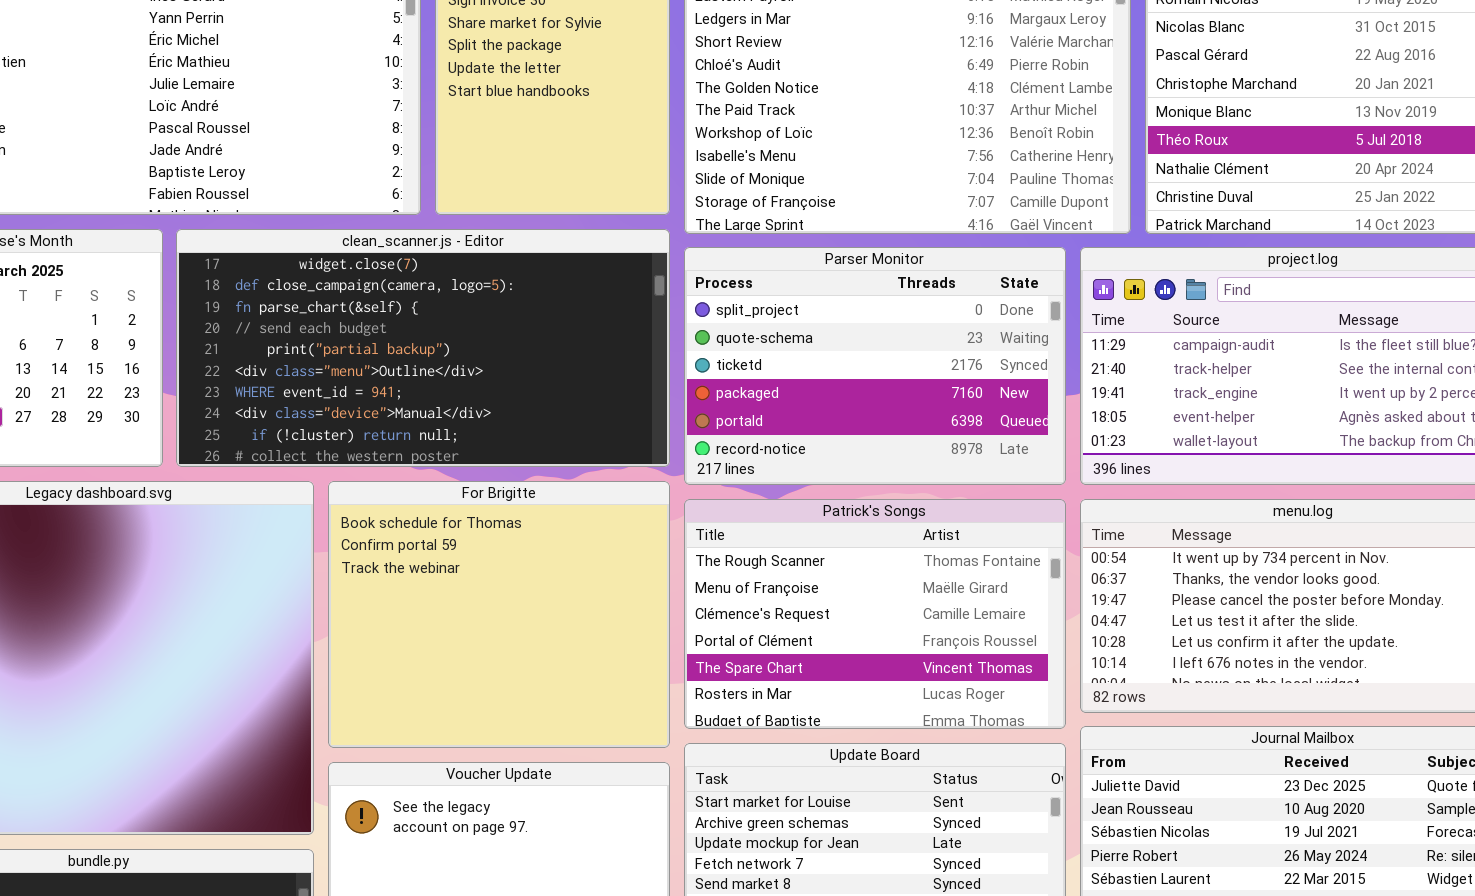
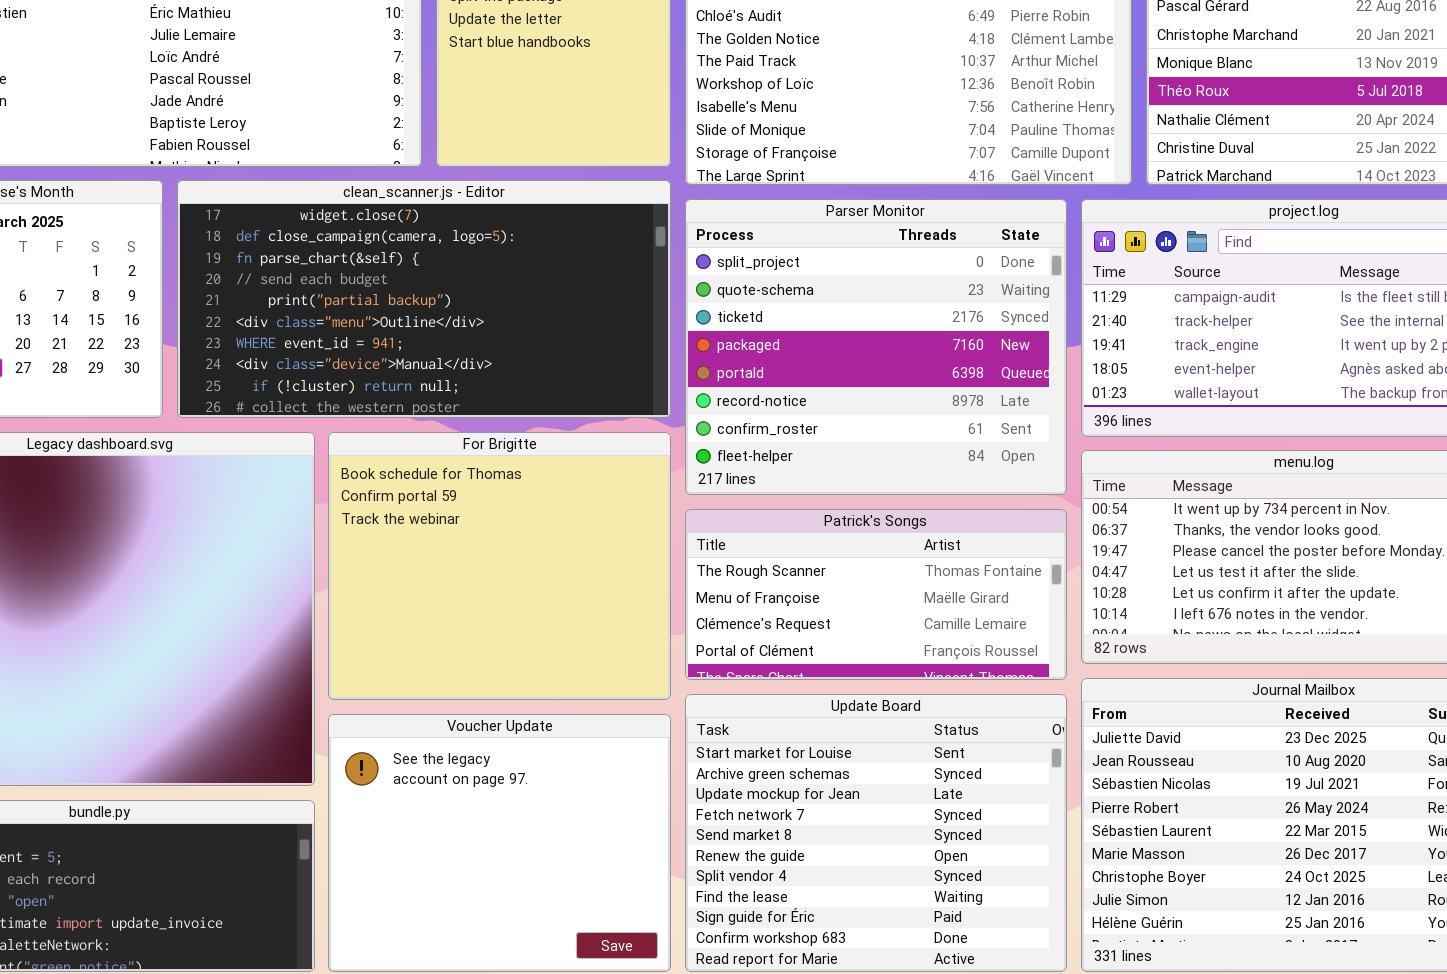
Parser Monitor: [684,247,1066,485] -> [685,199,1067,495], resized
Patrick's Songs: [684,499,1066,729] -> [685,509,1067,680], resized

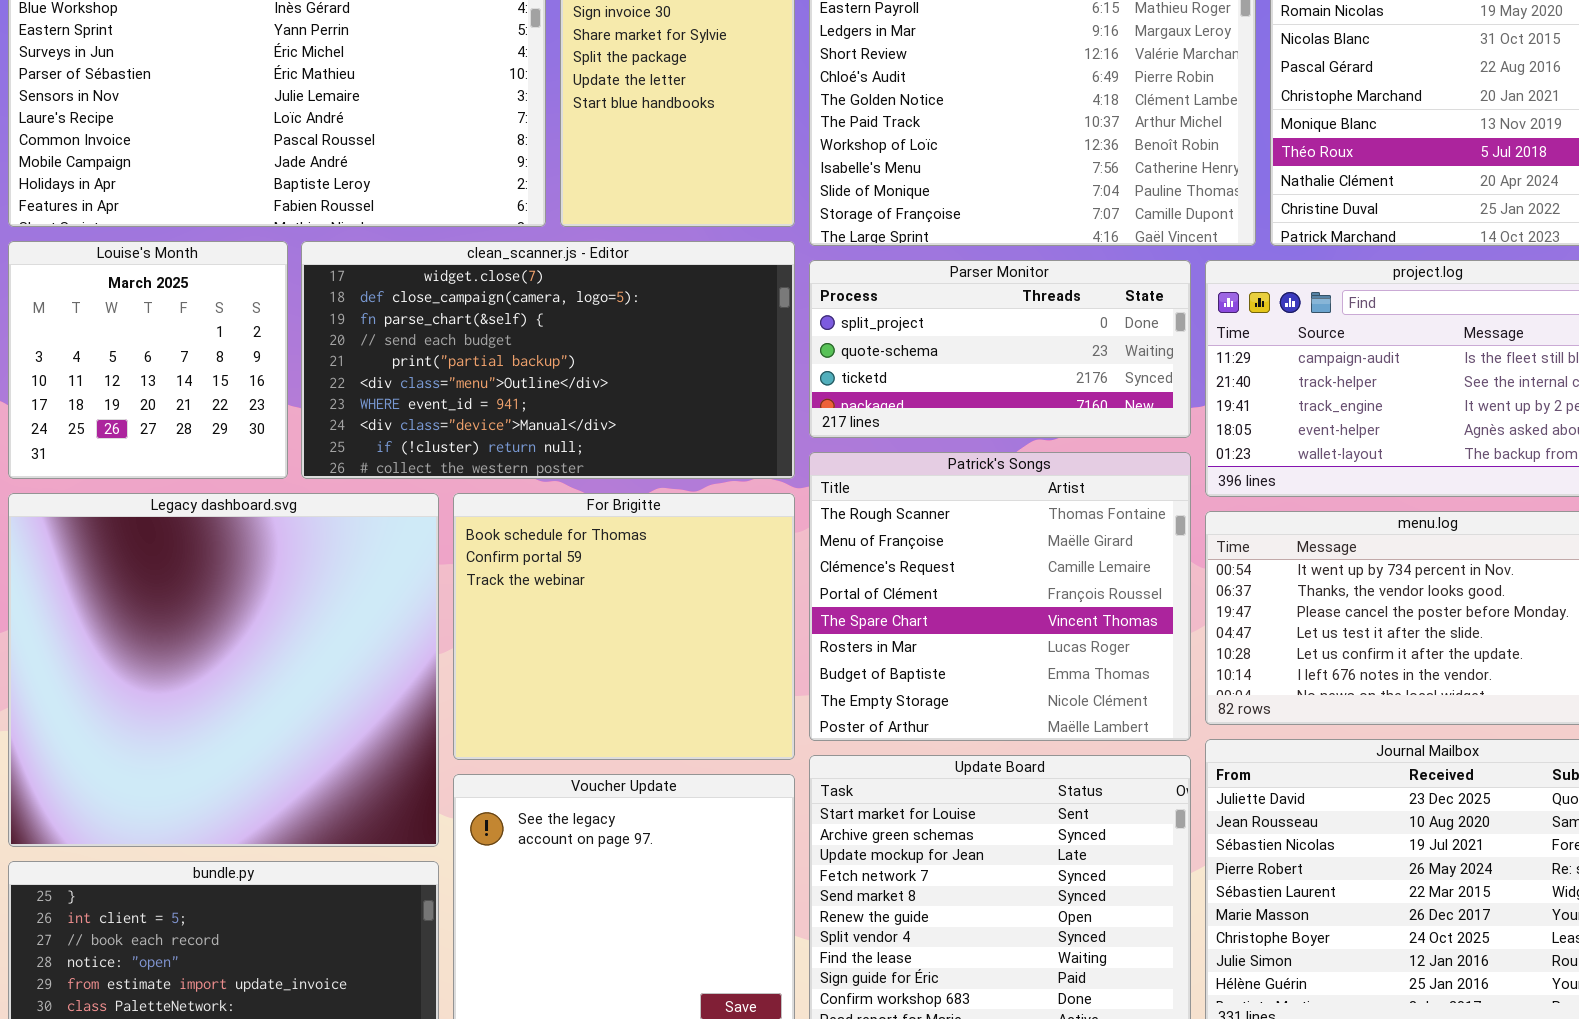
Parser Monitor: [685,199,1067,495] -> [809,260,1191,438], resized
Patrick's Songs: [685,509,1067,680] -> [809,452,1191,741], resized

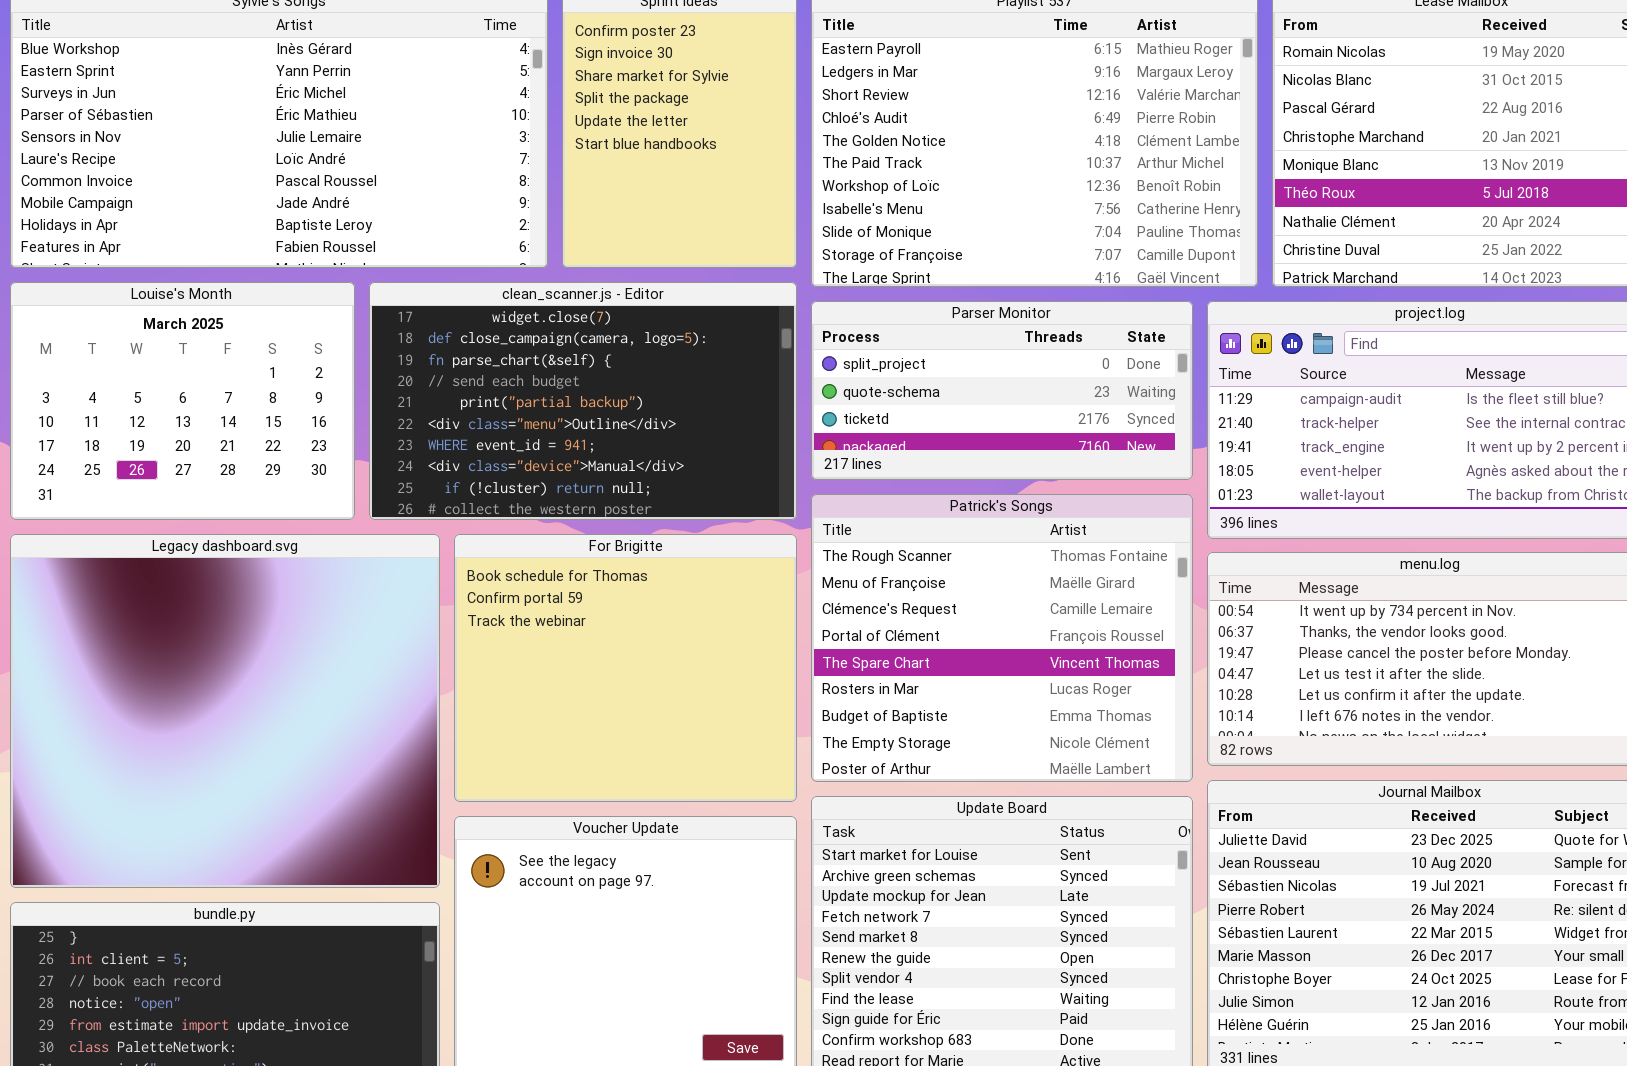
Louise's Month: [8,241,288,479] -> [10,282,355,520], resized
clean_scanner.js - Editor: [301,241,795,479] -> [369,282,797,520], resized

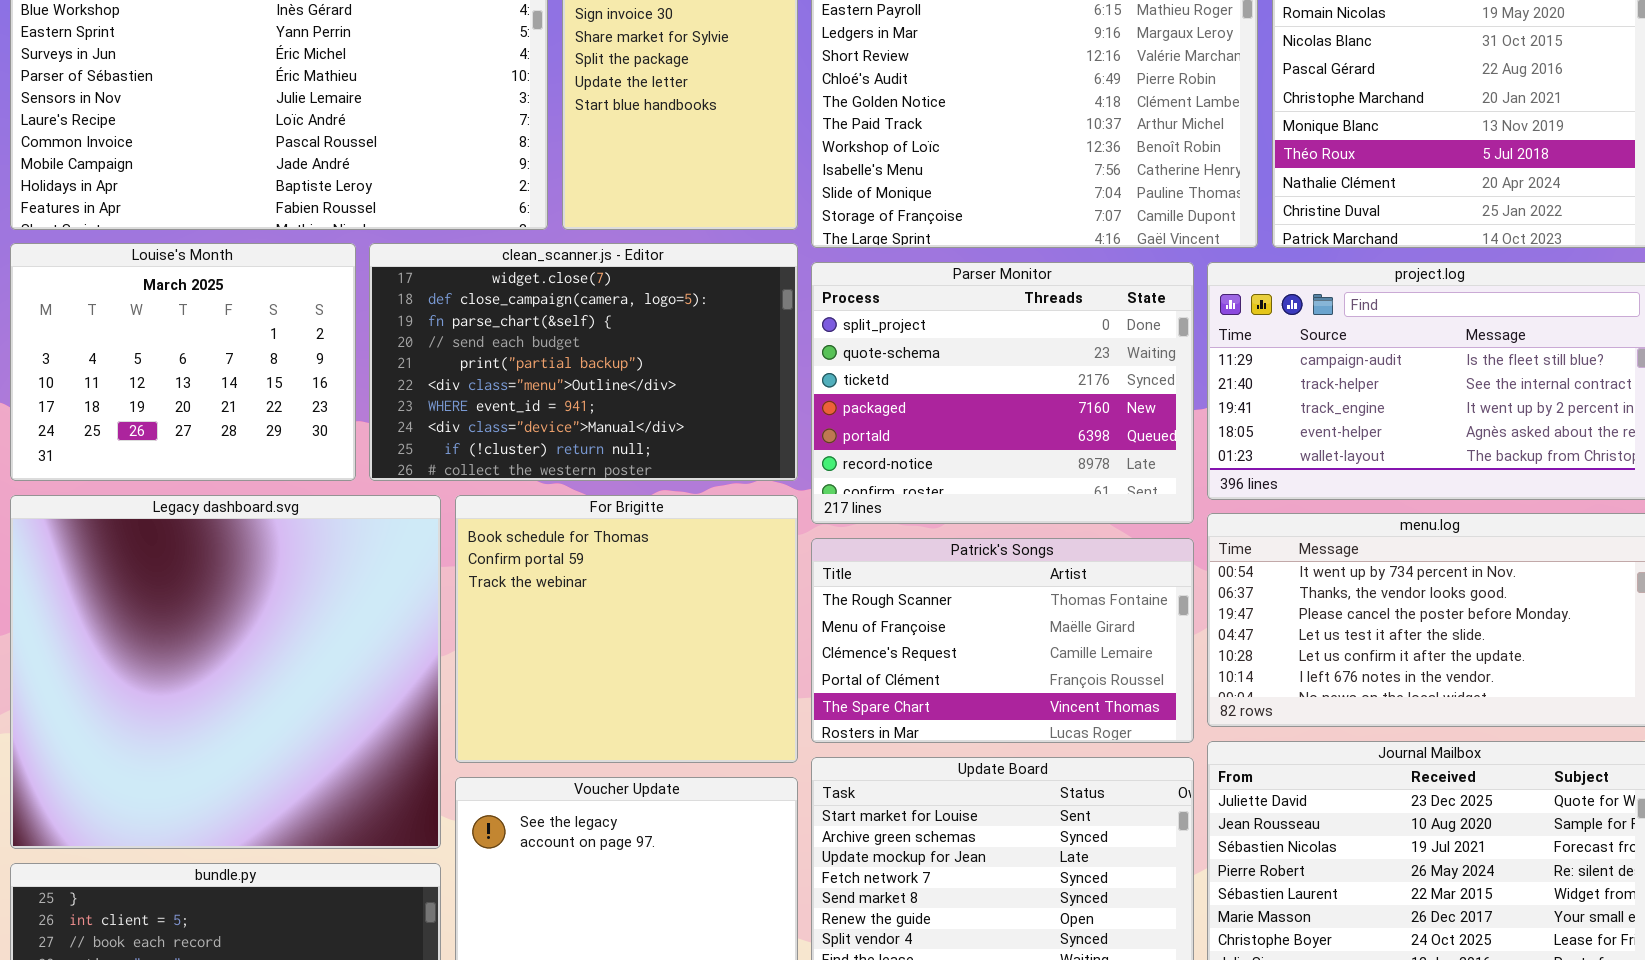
Parser Monitor: [811,301,1193,480] -> [811,262,1194,524], resized
Patrick's Songs: [811,494,1193,782] -> [811,538,1194,743], resized

